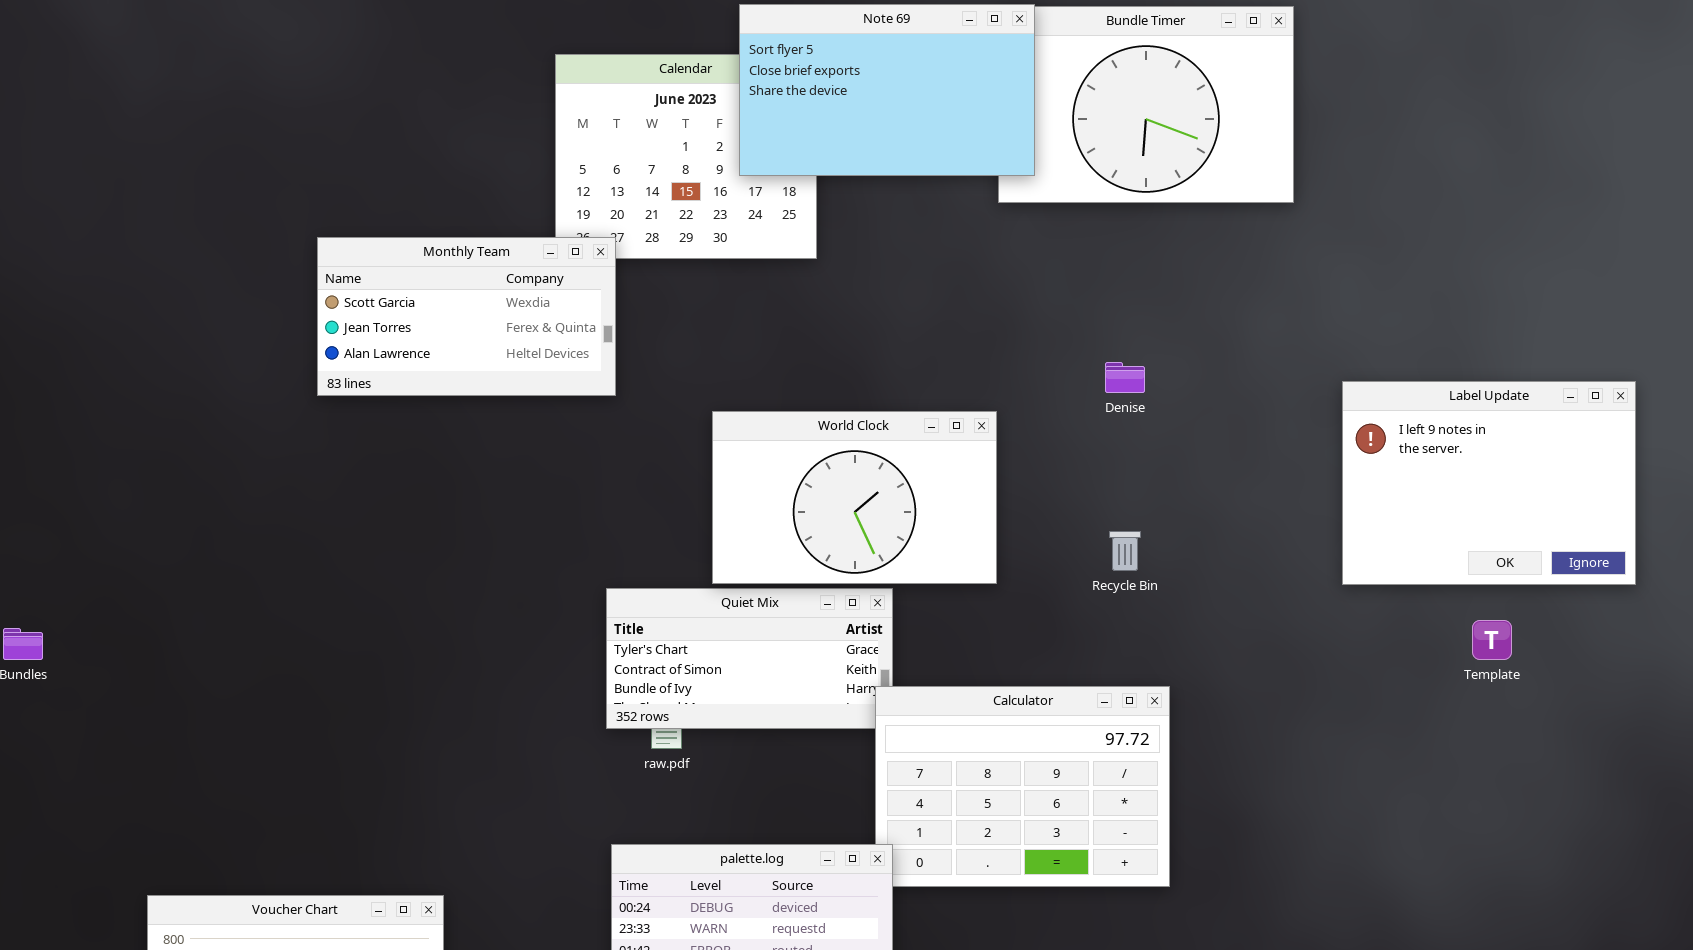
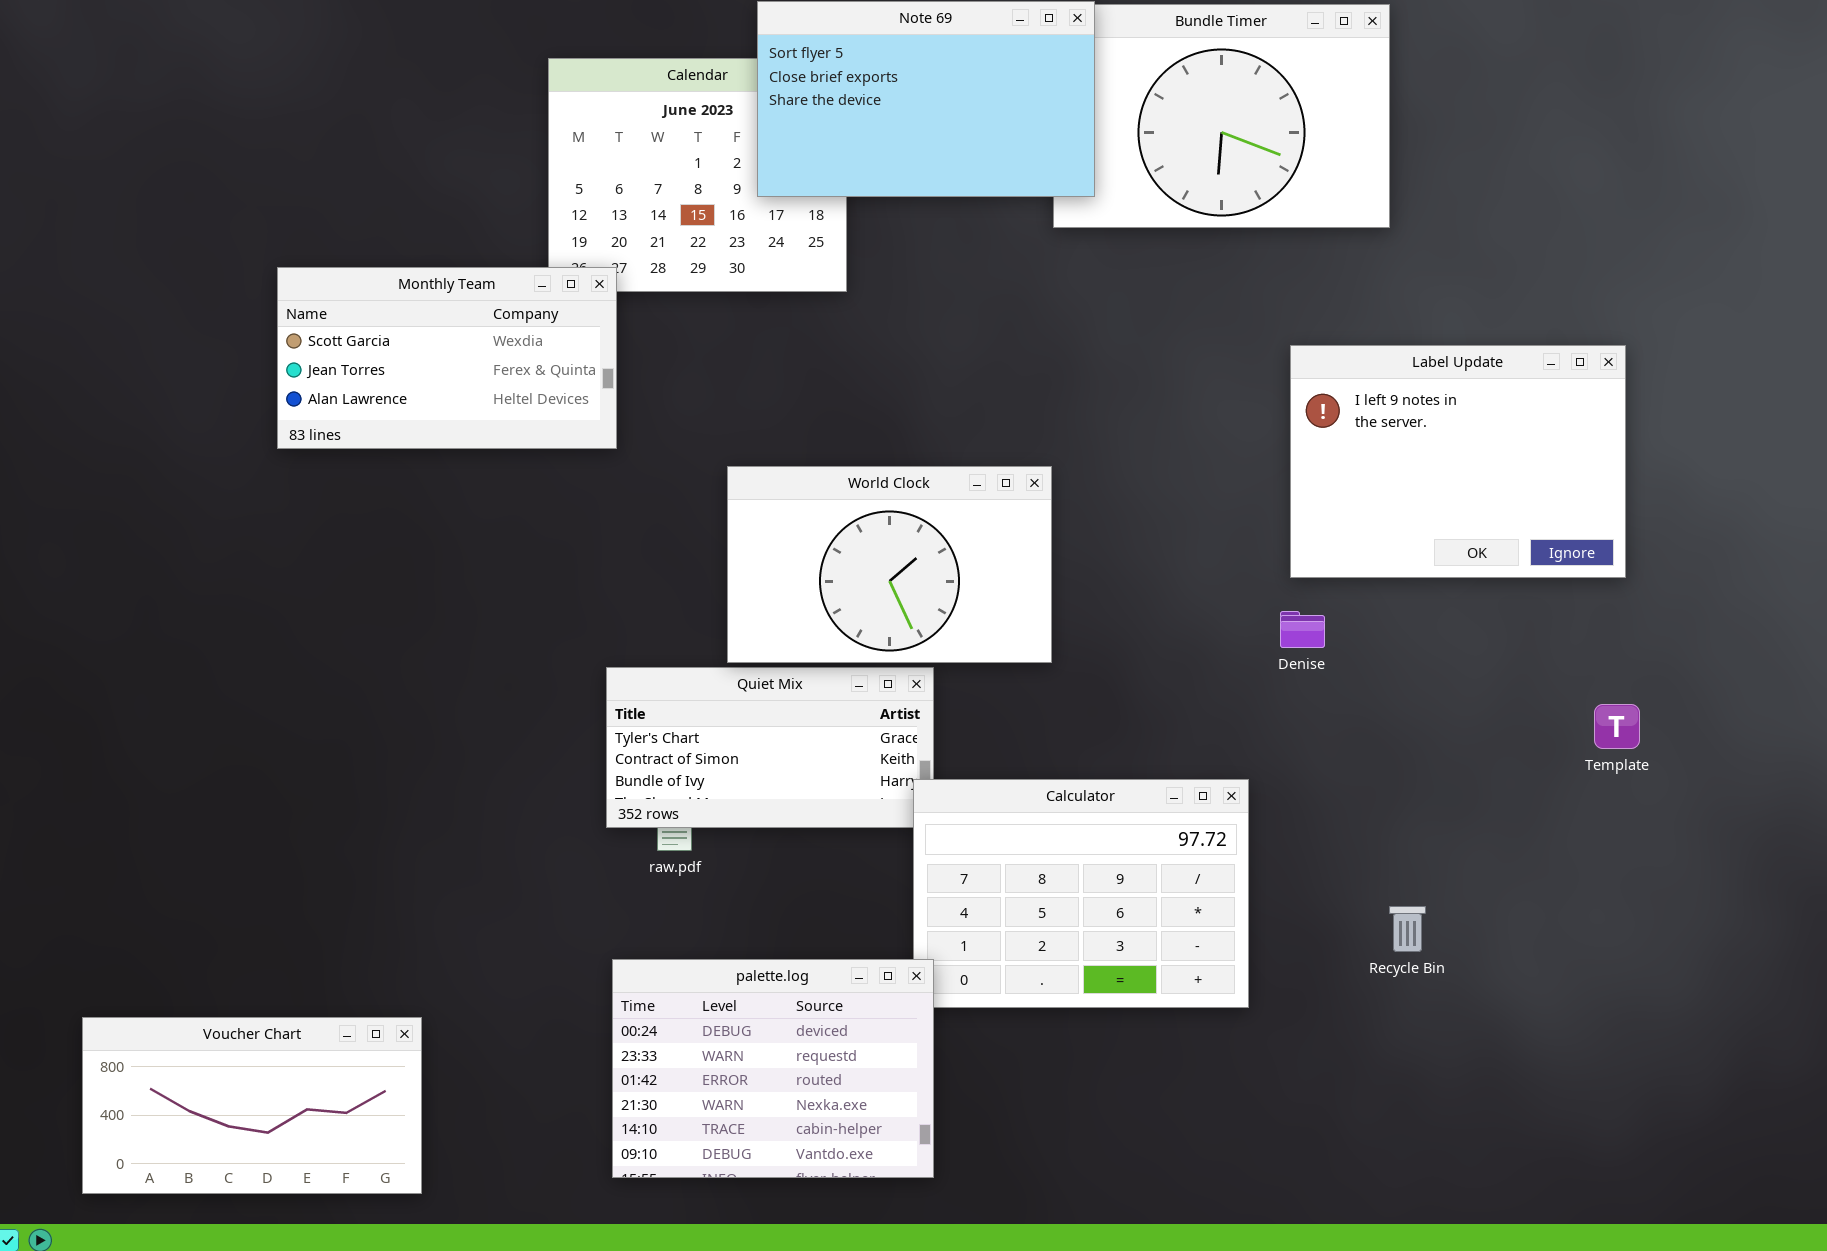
Denise: [1105,362,1145,393] -> [1280,611,1325,648], moved
Label Update: [1342,381,1636,585] -> [1290,345,1626,578], moved
Recycle Bin: [1109,531,1141,571] -> [1389,906,1426,952], moved

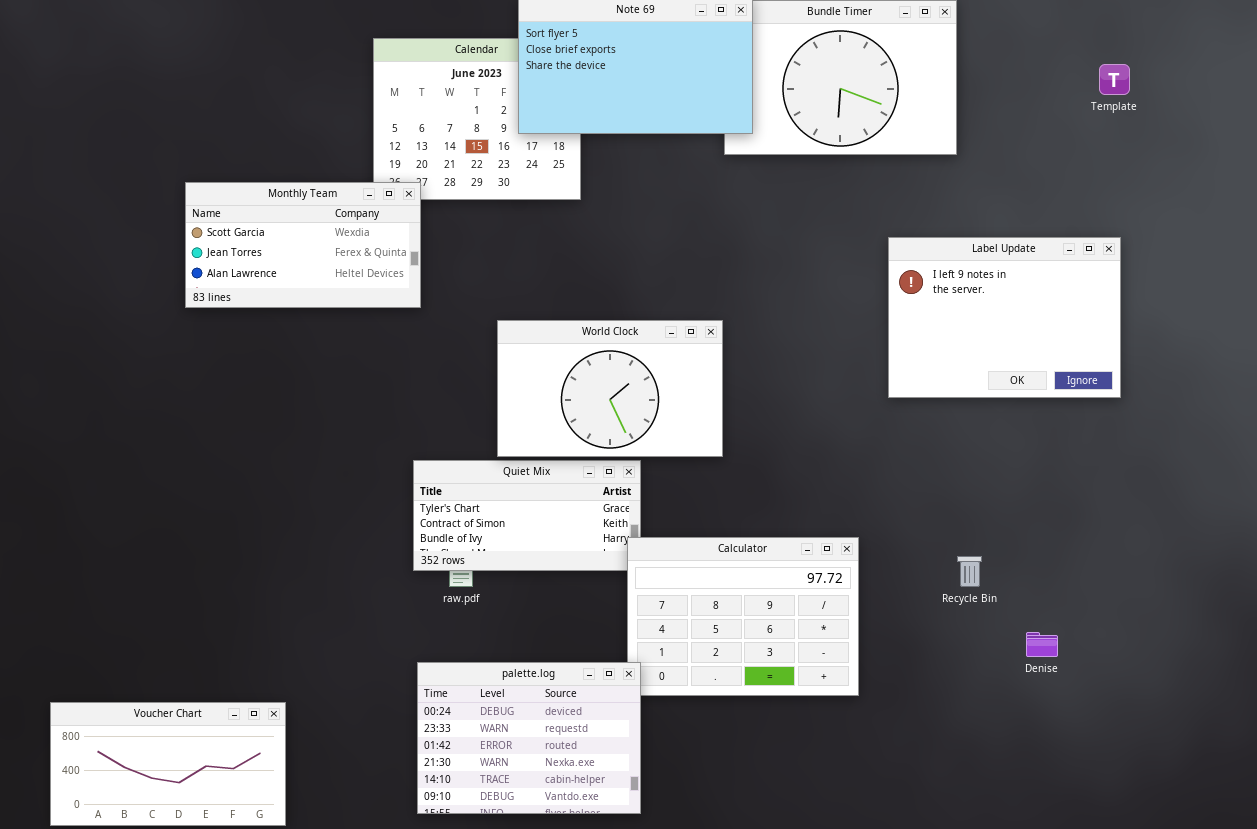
Denise: [1280,611,1325,648] -> [1026,632,1058,657], moved
Template: [1594,704,1640,749] -> [1099,64,1130,95], moved
Recycle Bin: [1389,906,1426,952] -> [957,556,982,587], moved

